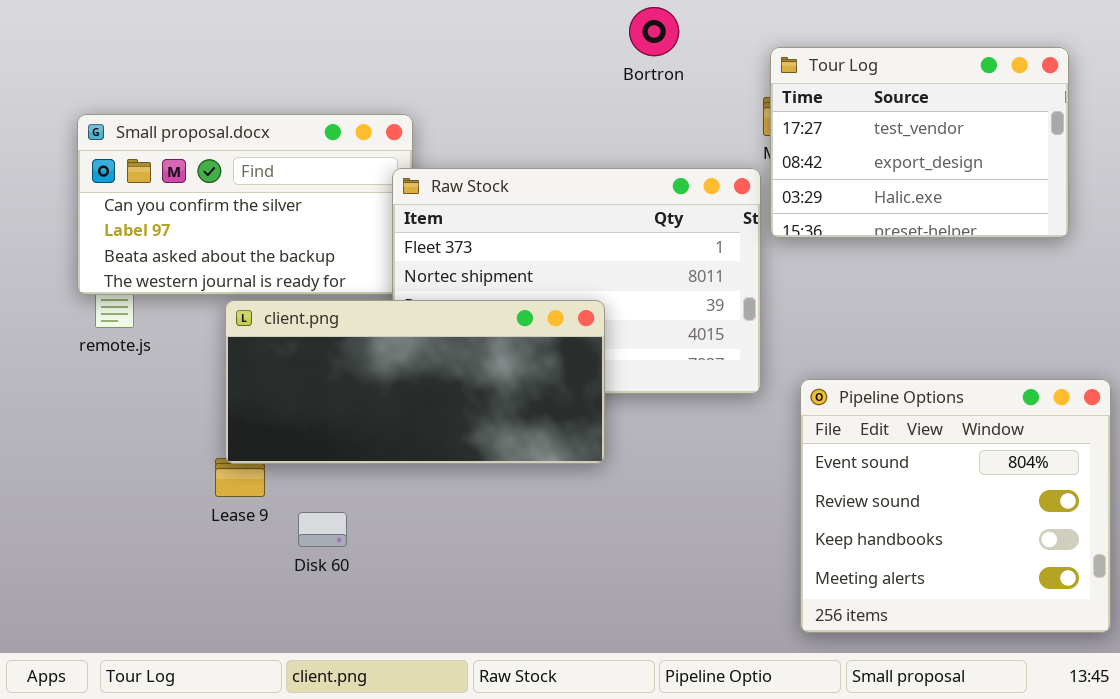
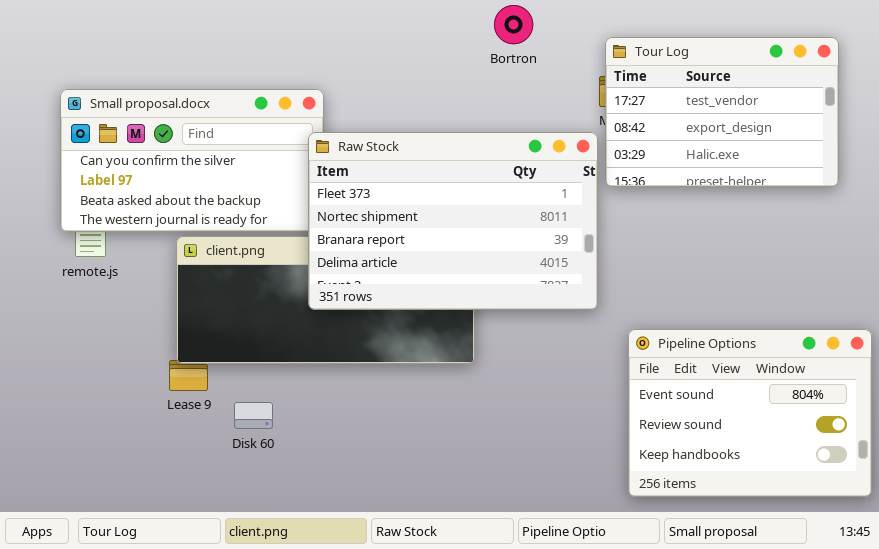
Raw Stock: [392,168,761,394] -> [308,132,598,310], raised
Pipeline Options: [800,379,1111,633] -> [628,329,872,497], resized

